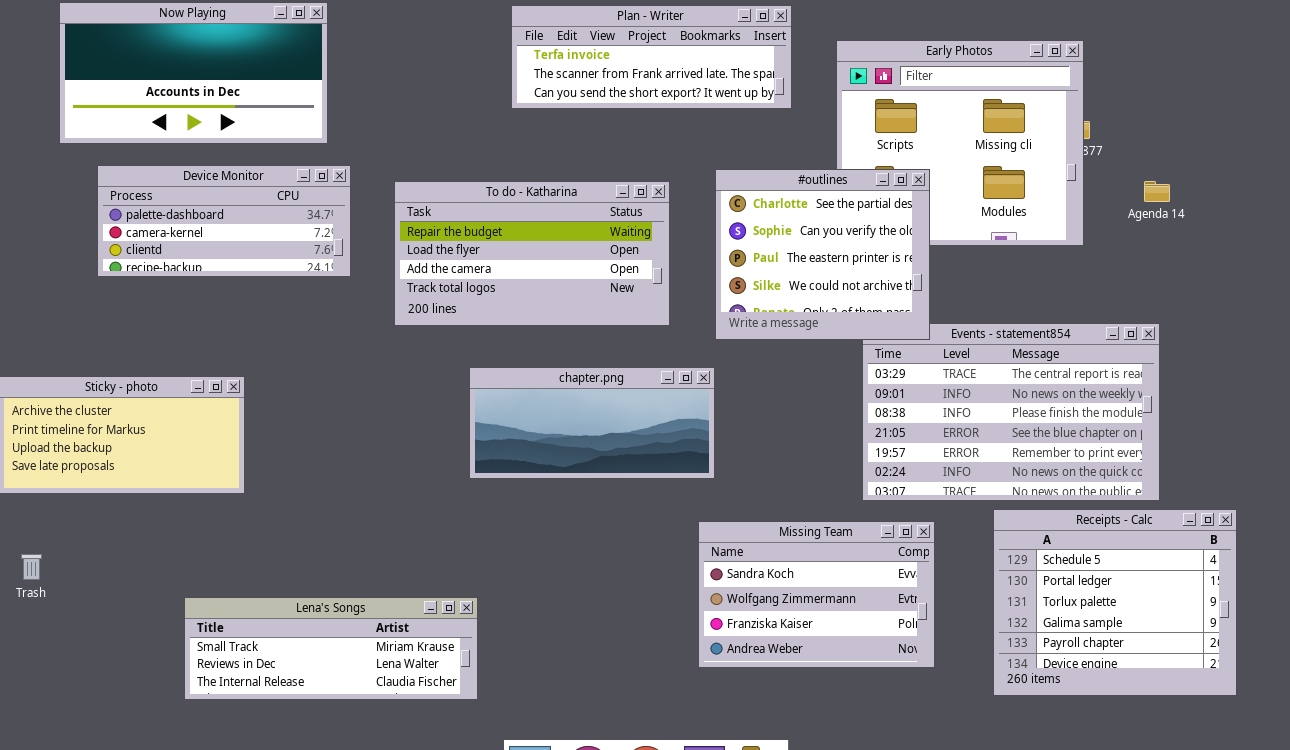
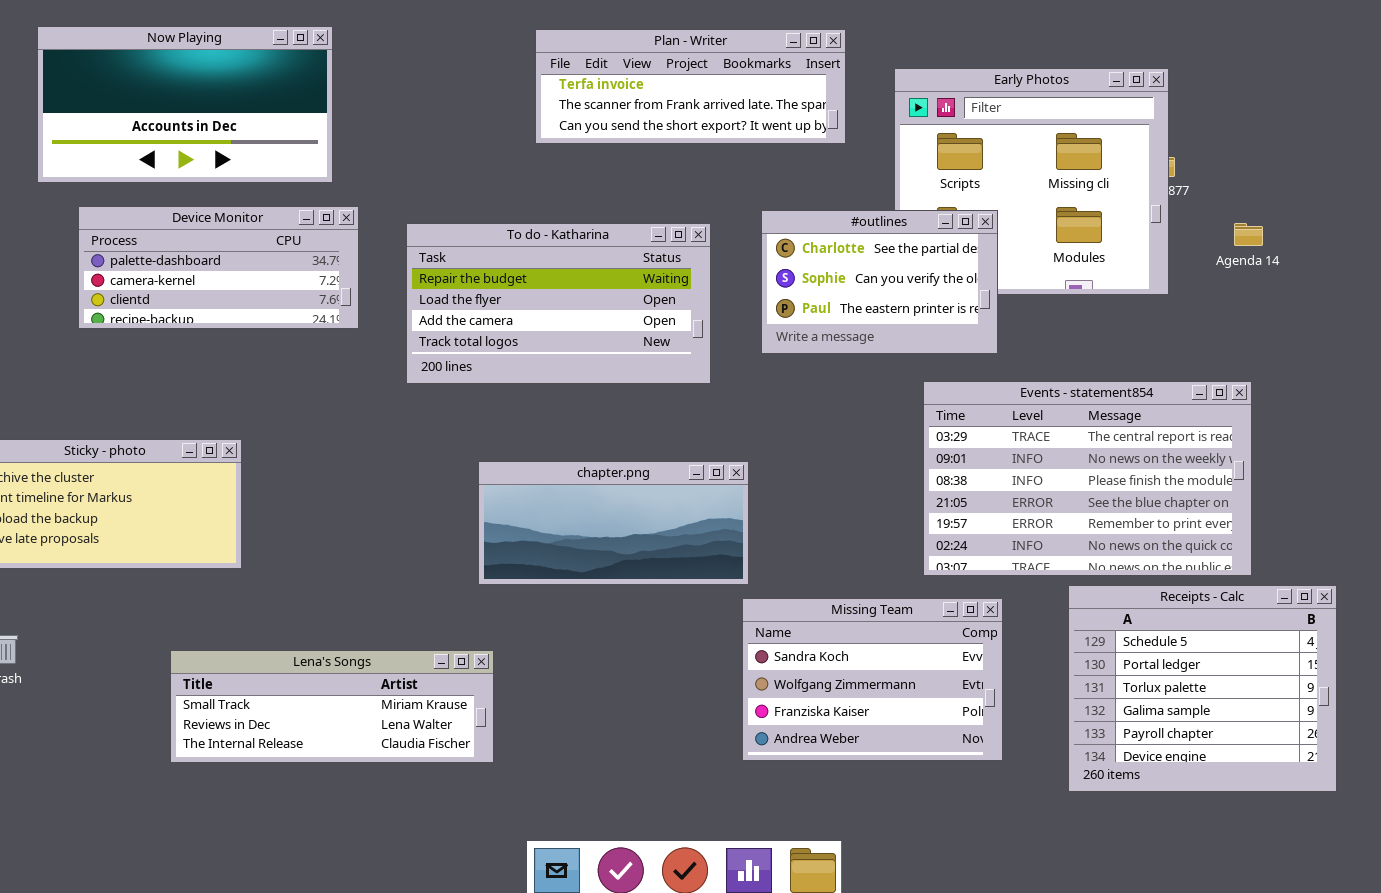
#outlines: [715,169,930,340] -> [761,210,998,354], resized
chapter.png: [469,367,715,479] -> [478,461,749,585], moved
Lena's Songs: [184,597,478,700] -> [170,650,494,763], moved

